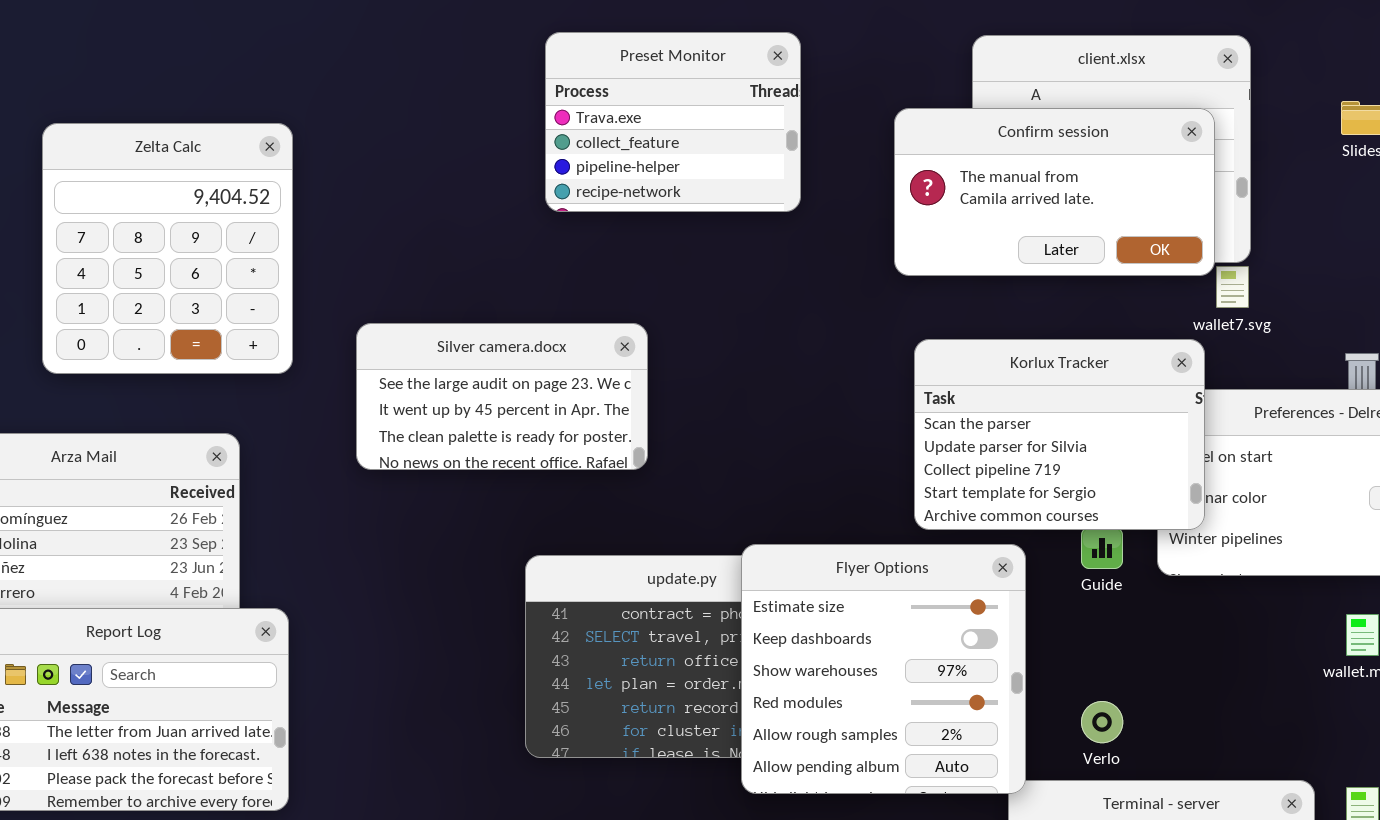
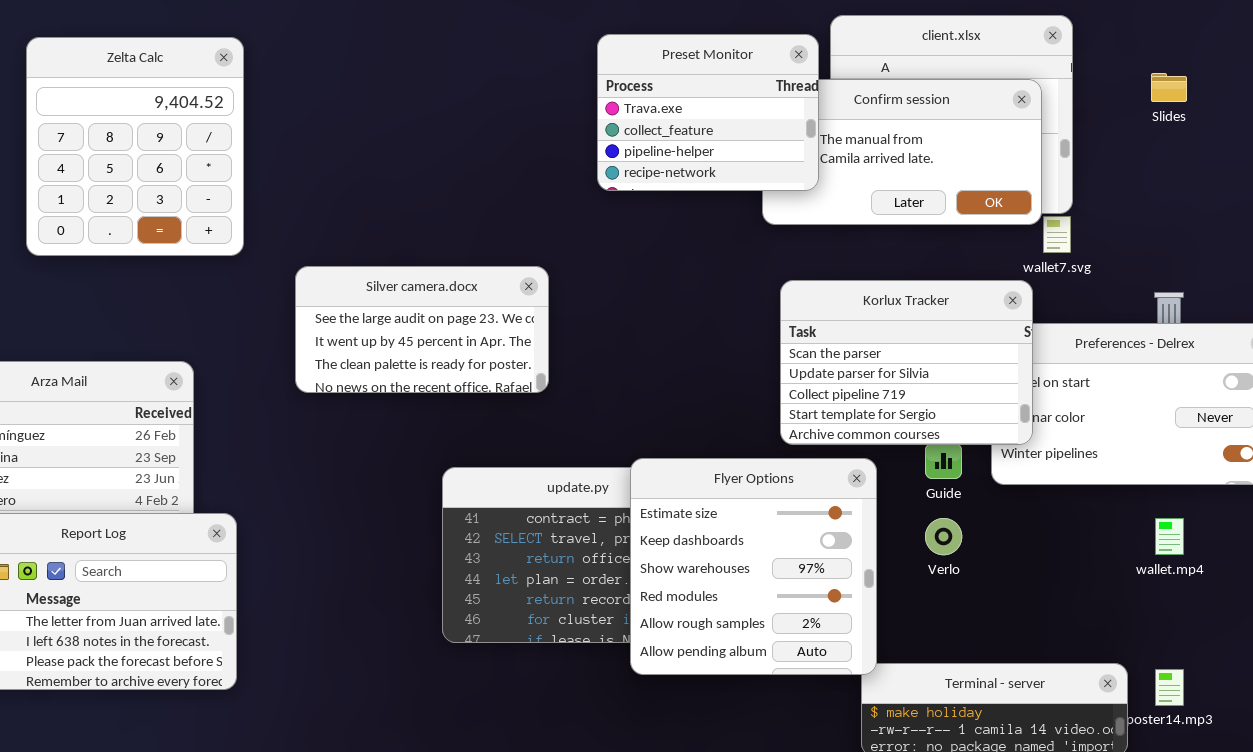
Preset Monitor: [545,32,801,212] -> [597,34,819,191], moved
Zelta Calc: [42,123,293,374] -> [26,37,244,256], moved
Verlo: [1081,701,1123,743] -> [925,518,962,555], moved

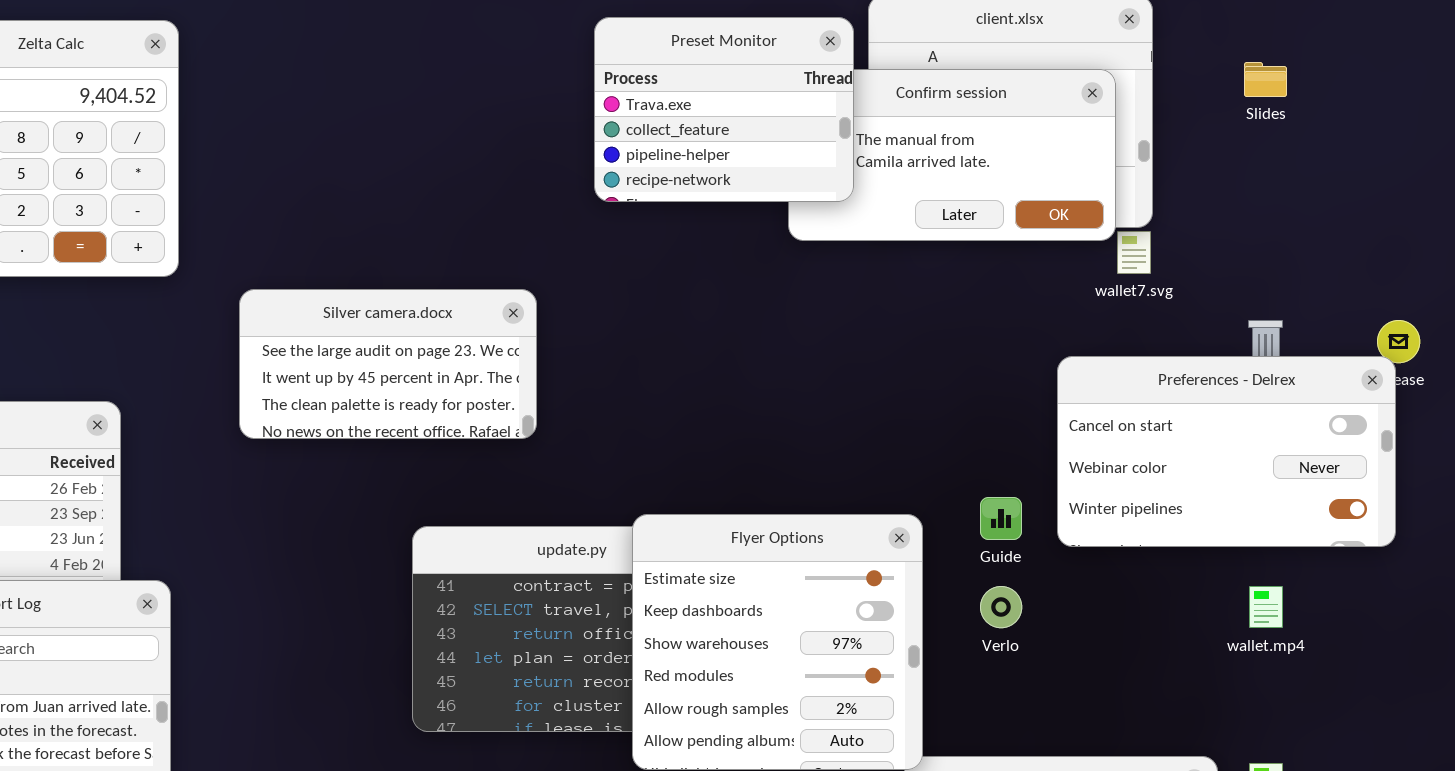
Korlux Tracker: [780,280,1033,445] -> none, closed

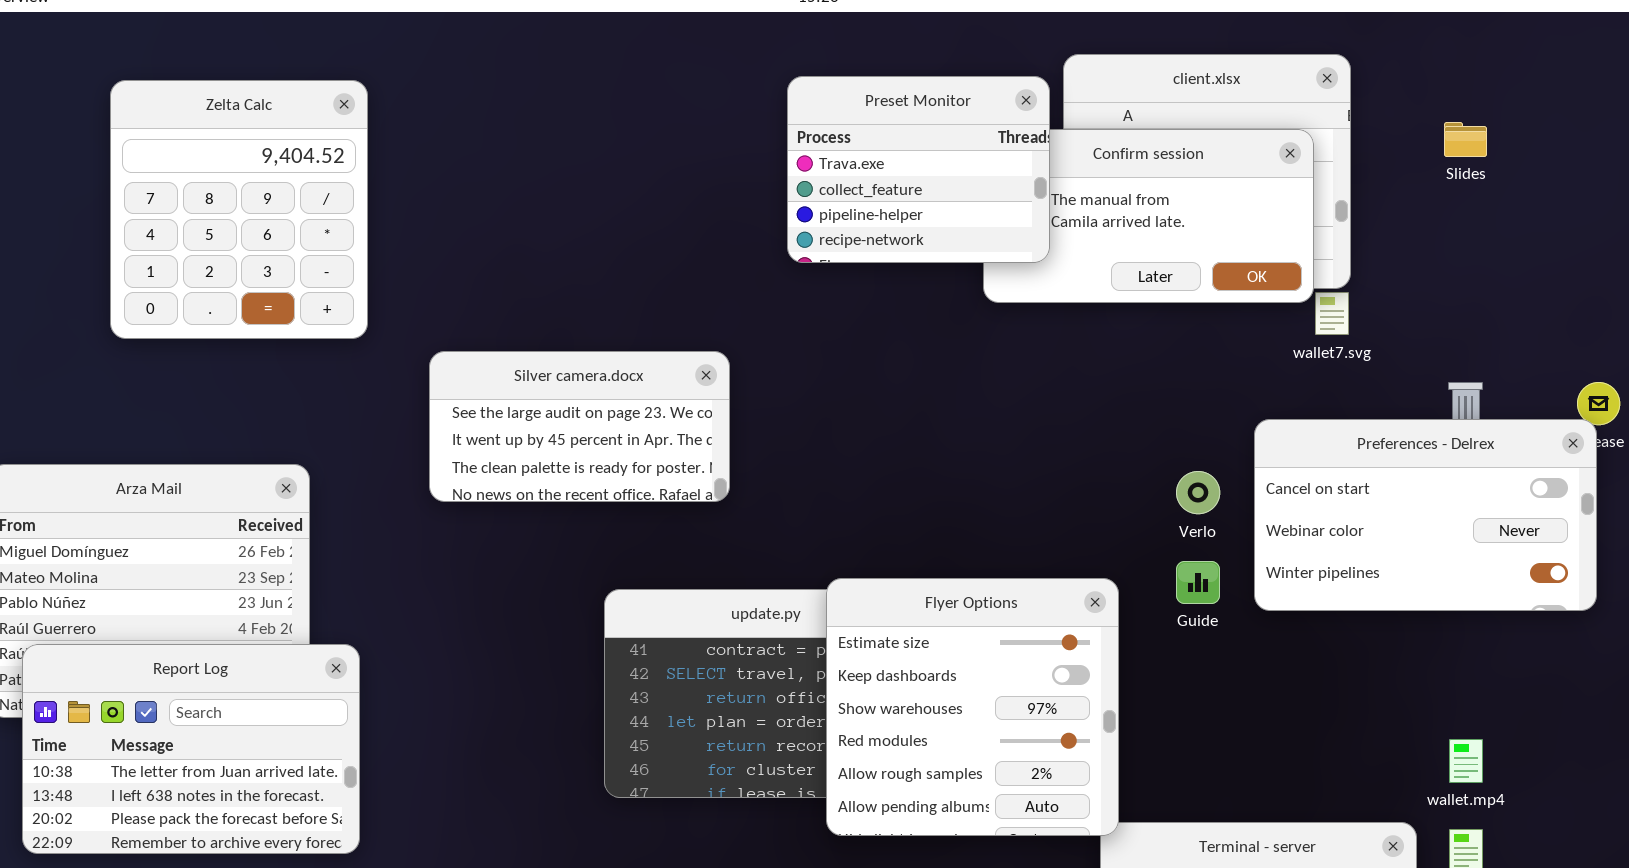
Verlo: [980,586,1022,628] -> [1176,471,1220,514], moved
wallet.mp4: [1249,586,1283,628] -> [1449,739,1483,783], moved

